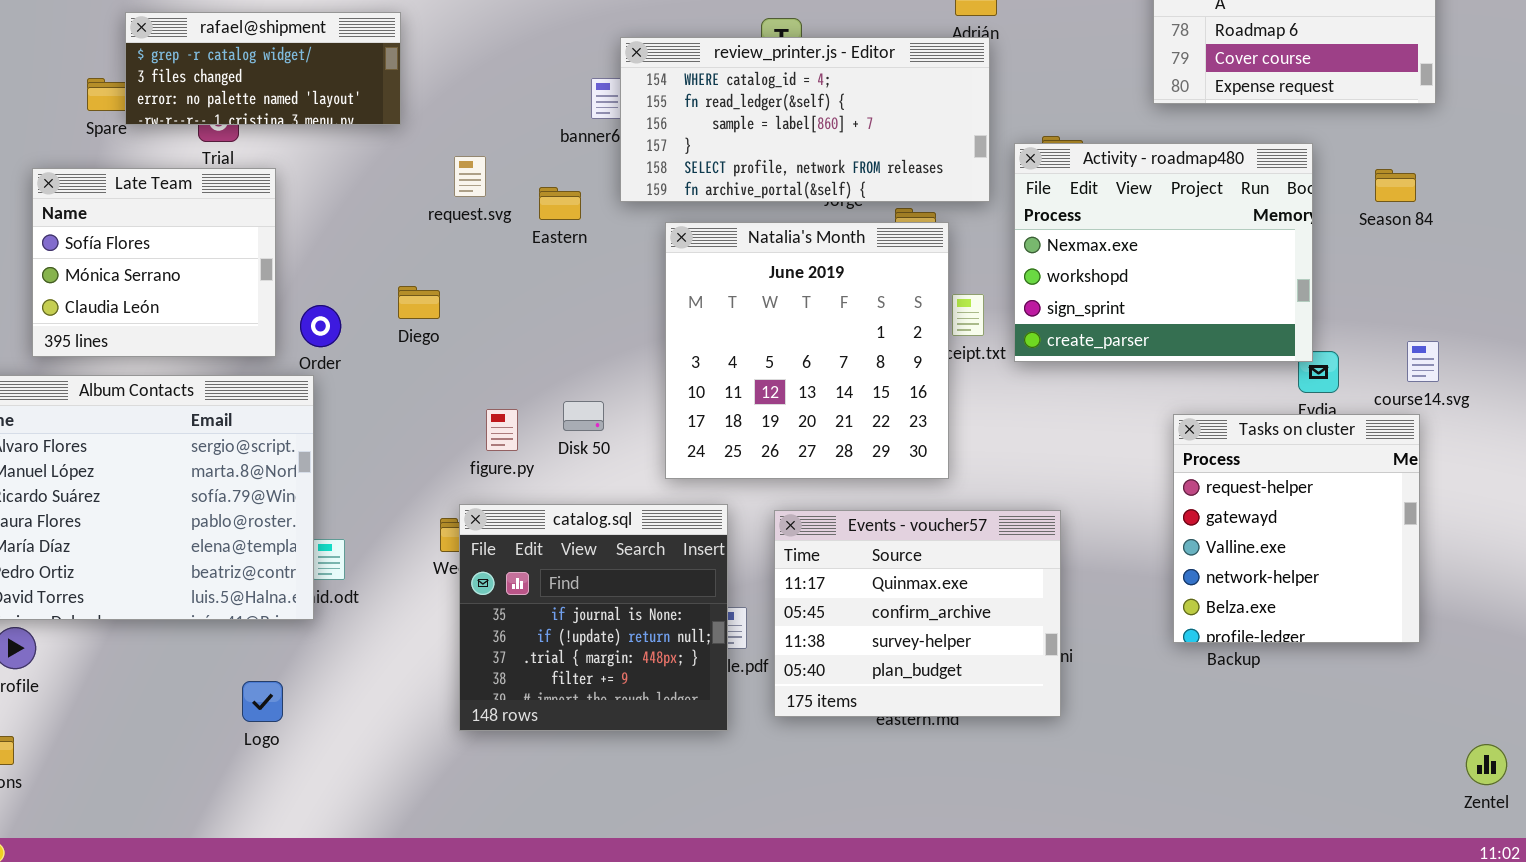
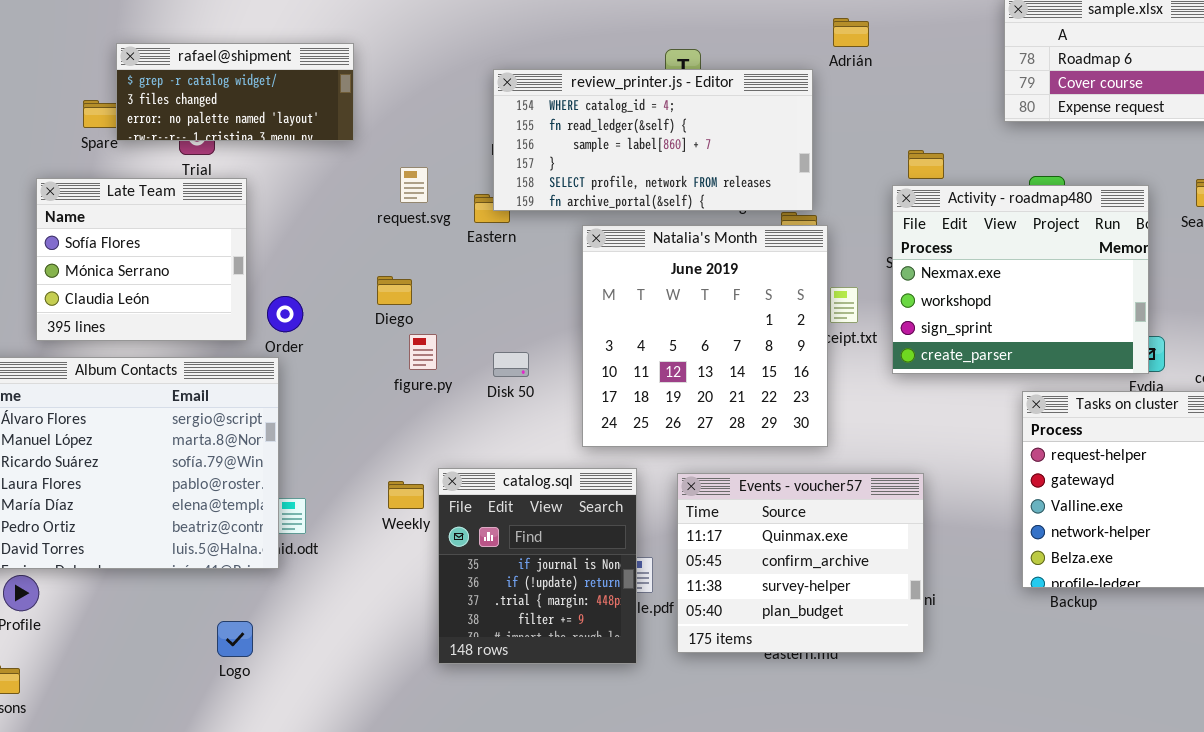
review_printer.js - Editor: [620,37,990,202] -> [493,69,813,211], moved
Activity - roadmap480: [1014,143,1313,362] -> [892,185,1149,374], moved
Diego: [398,286,440,319] -> [377,276,412,305], moved
Disk 50: [563,401,604,431] -> [493,352,529,377], moved
figure.py: [486,409,518,451] -> [409,334,437,370], moved
catalog.sql: [459,504,728,731] -> [438,468,637,664], resized

